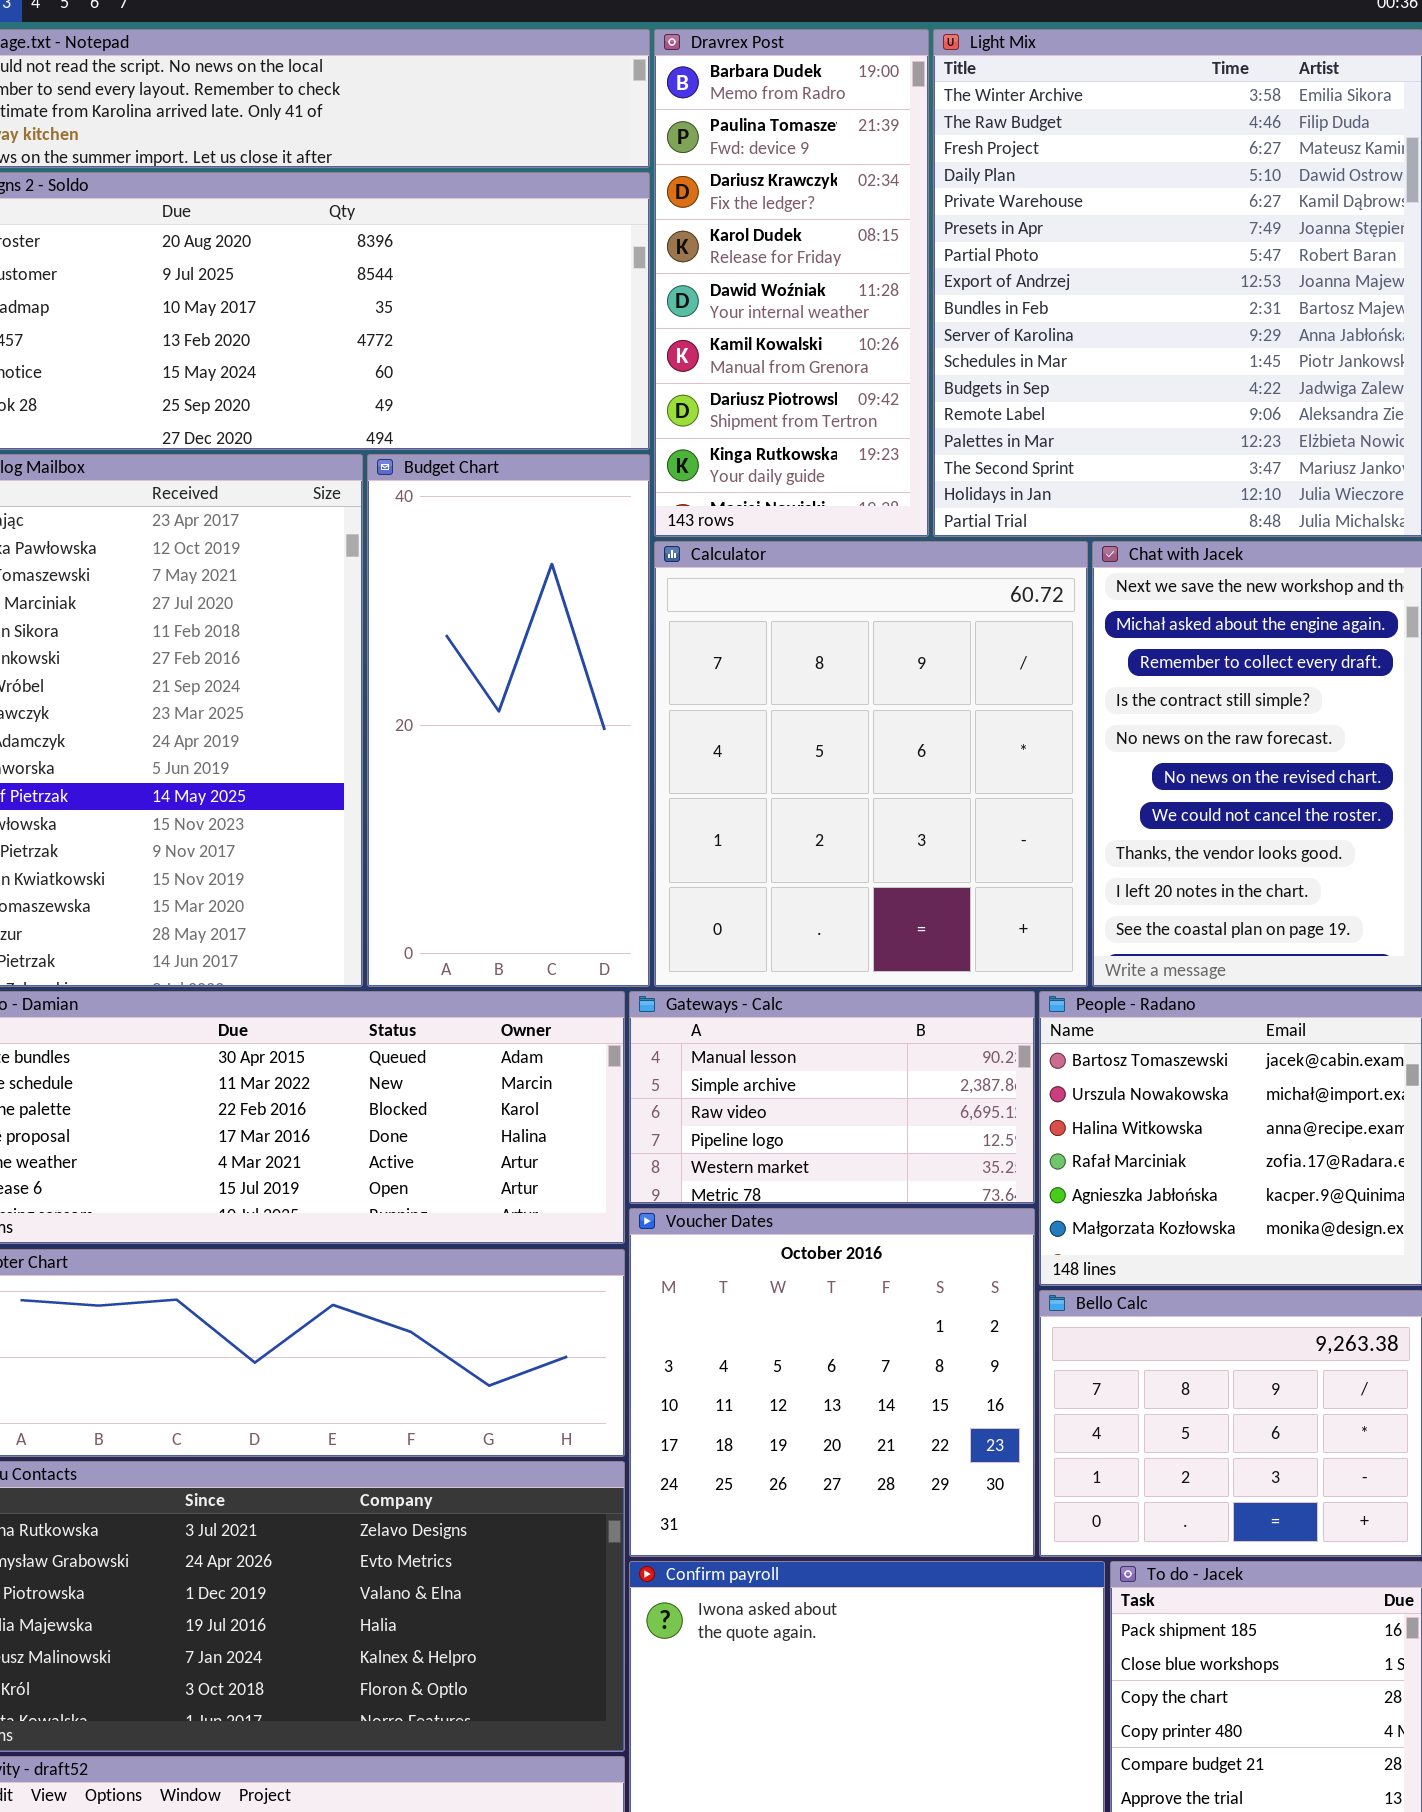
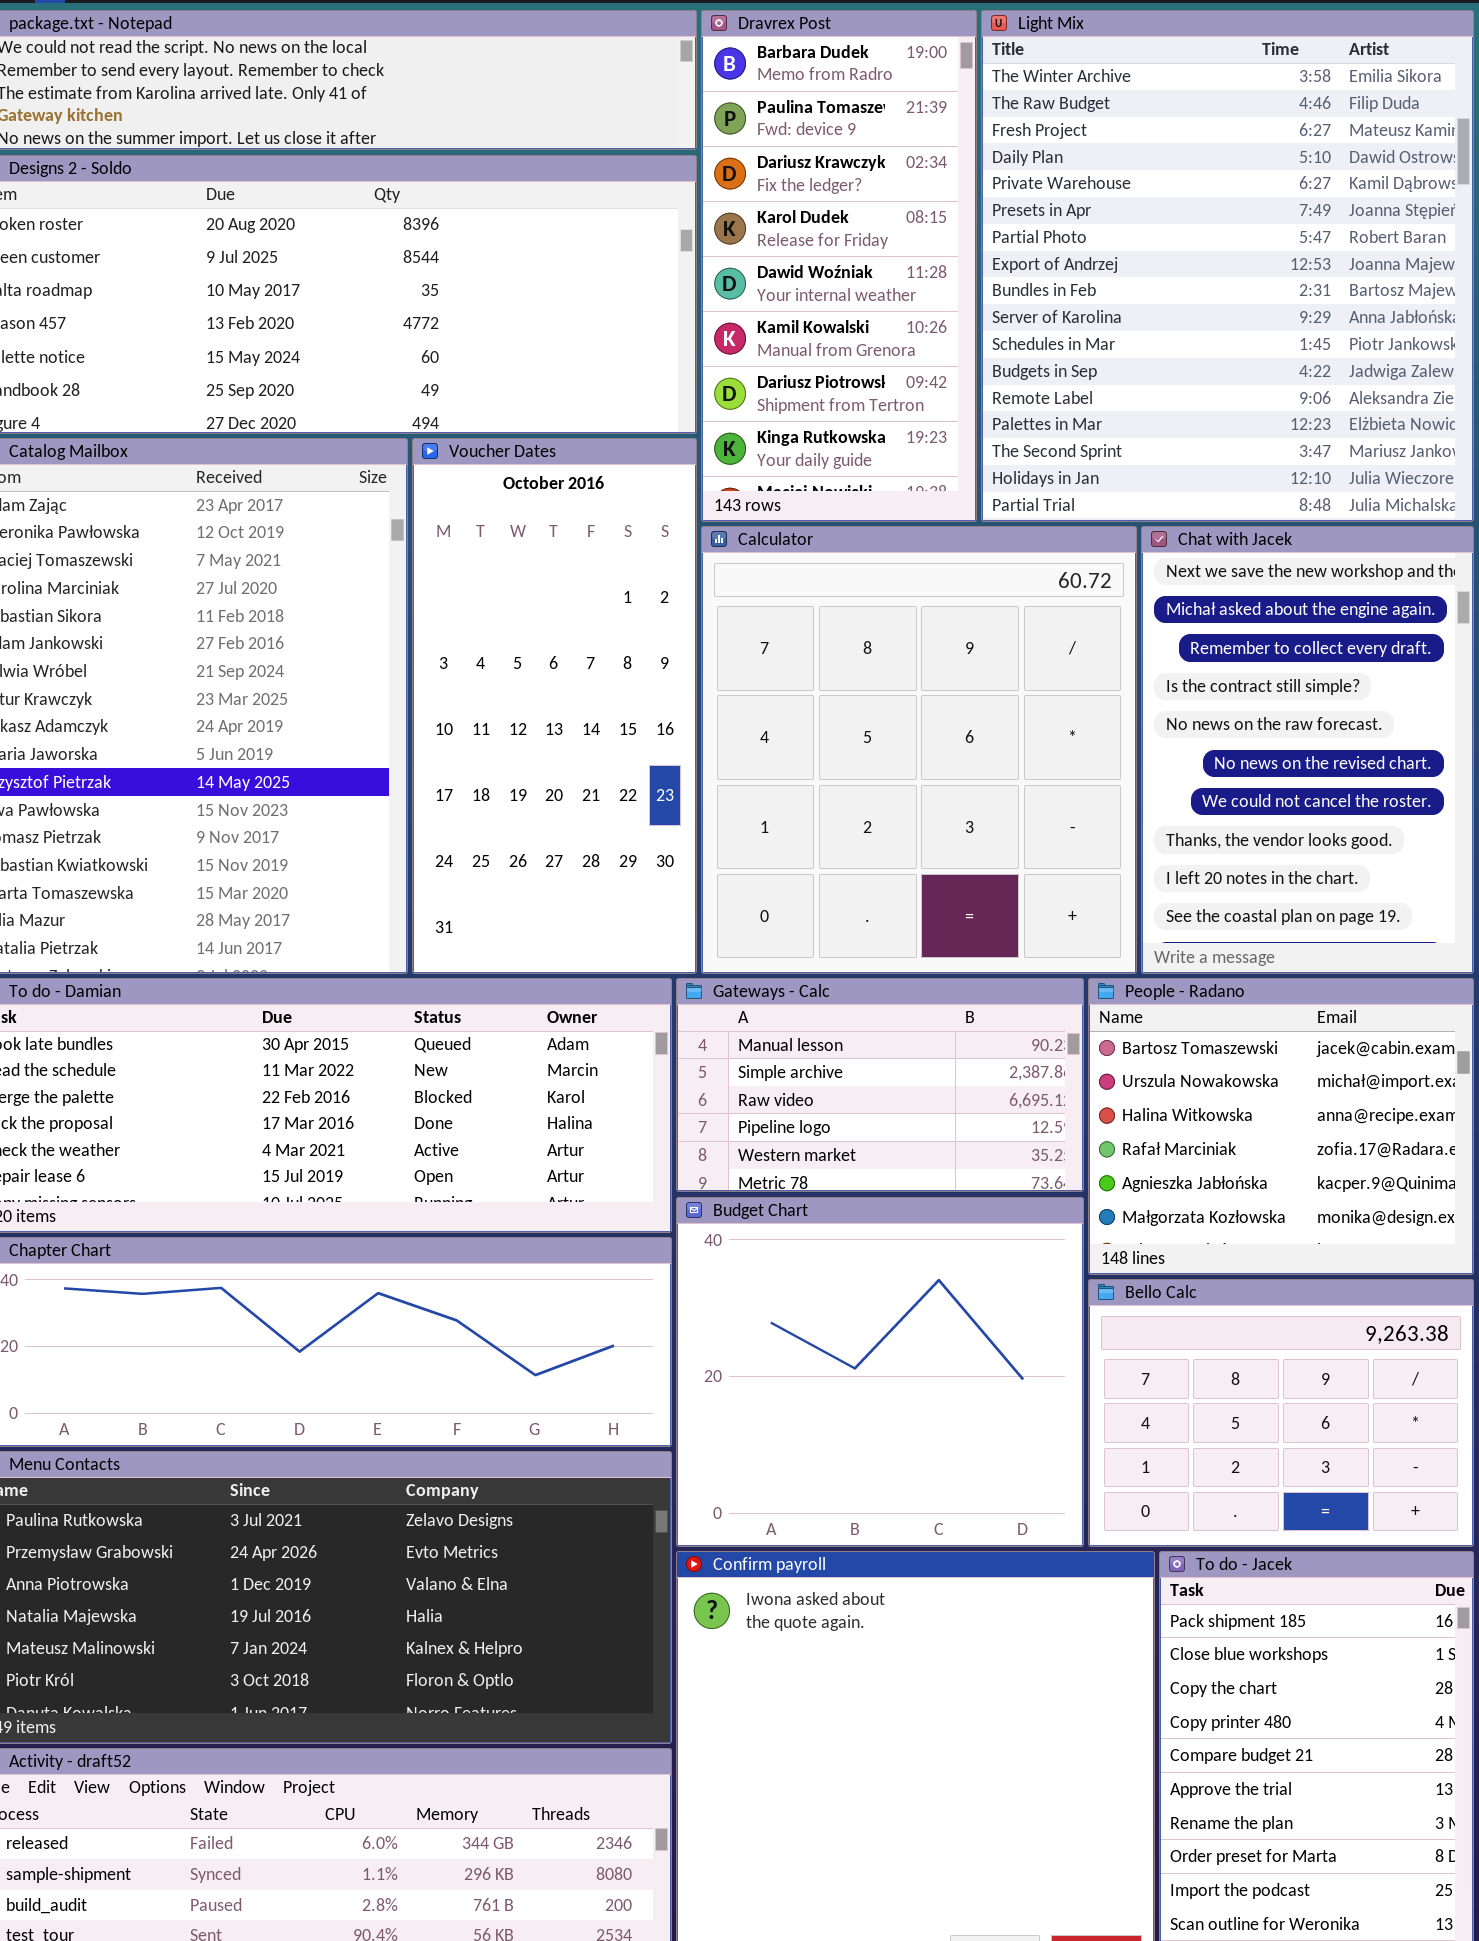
Budget Chart: [367,454,650,987] -> [676,1197,1084,1547], moved, resized
Voucher Dates: [629,1208,1035,1557] -> [412,438,697,974], moved, resized

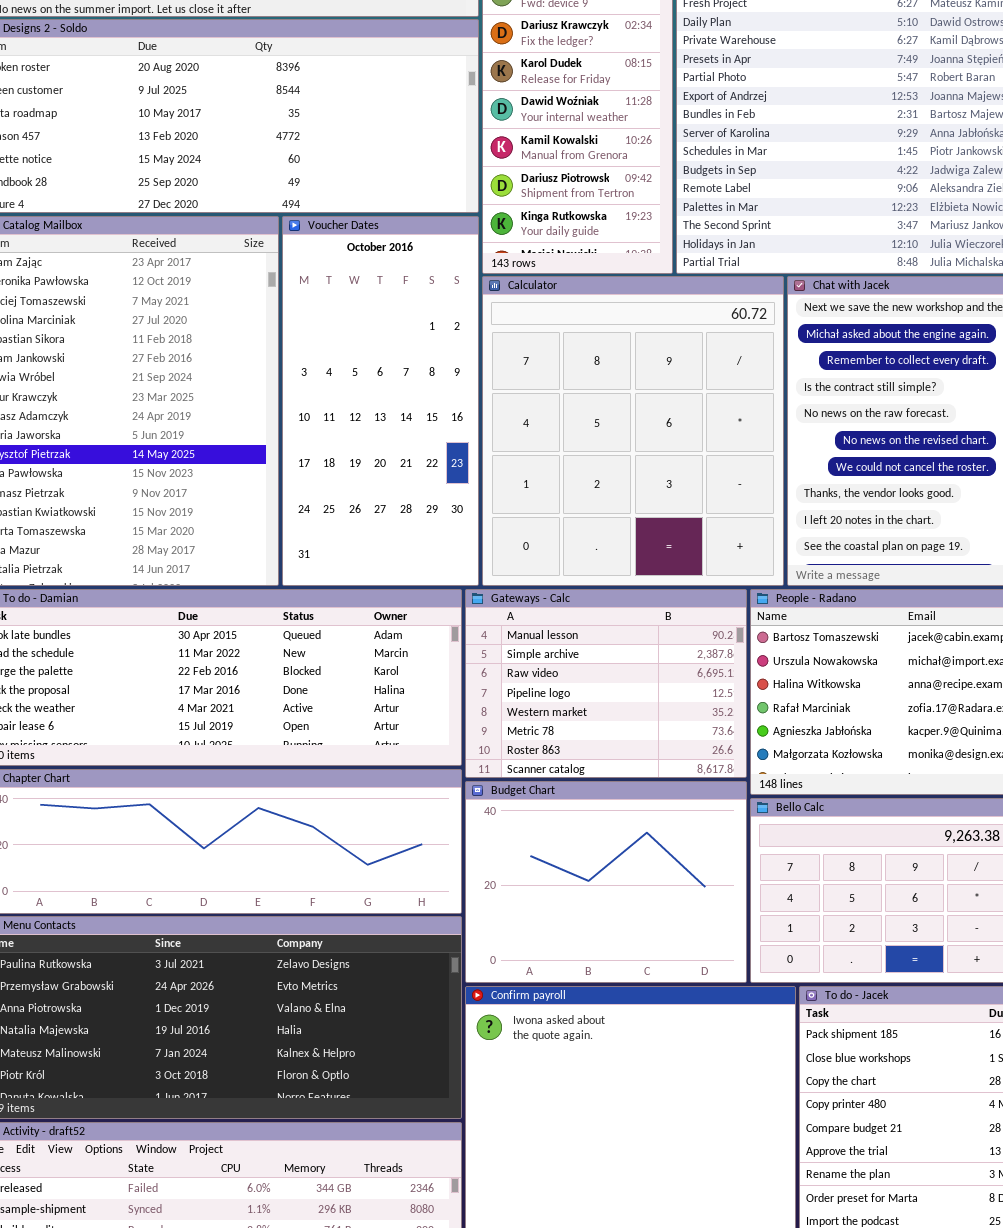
Gateways - Calc: [676,978,1084,1192] -> [465,589,747,778], resized
Budget Chart: [676,1197,1084,1547] -> [465,781,747,983], resized

